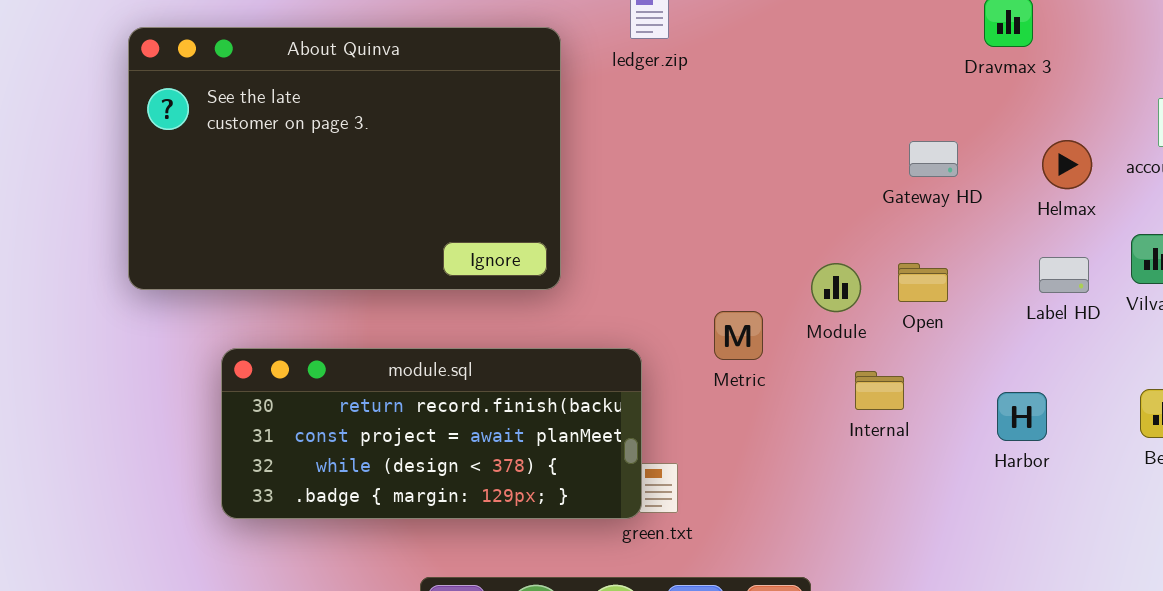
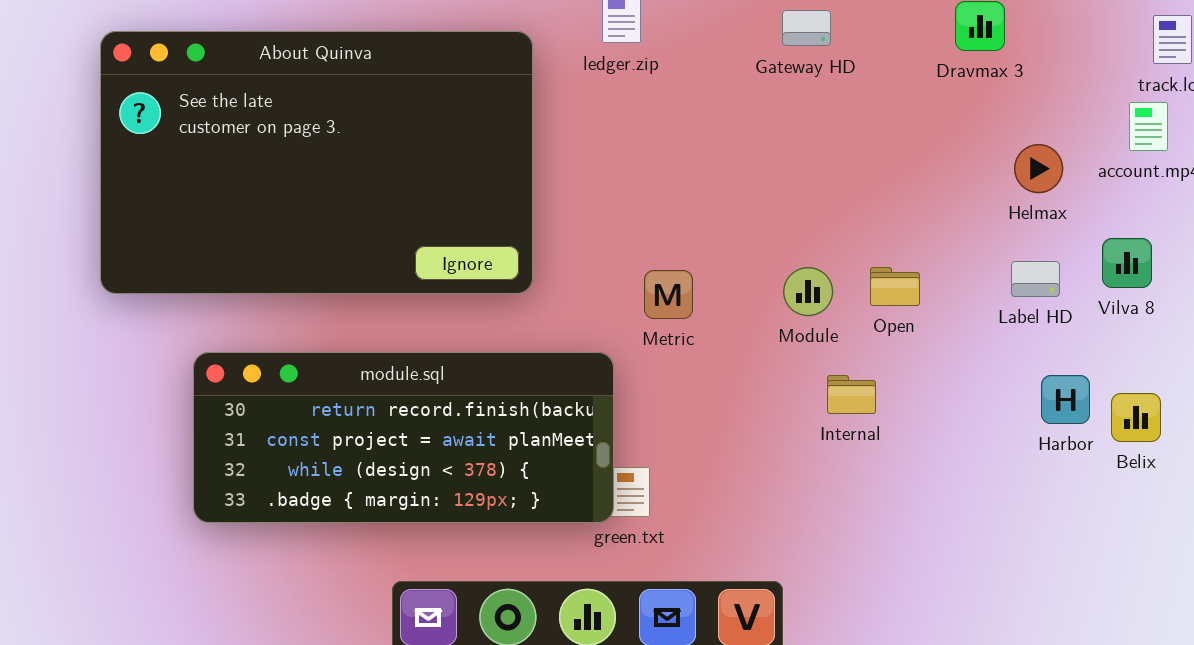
Gateway HD: [909,141,958,177] -> [782,10,831,46], moved
Metric: [714,311,763,360] -> [644,270,693,319], moved
Harbor: [997,392,1047,441] -> [1041,375,1090,424], moved

